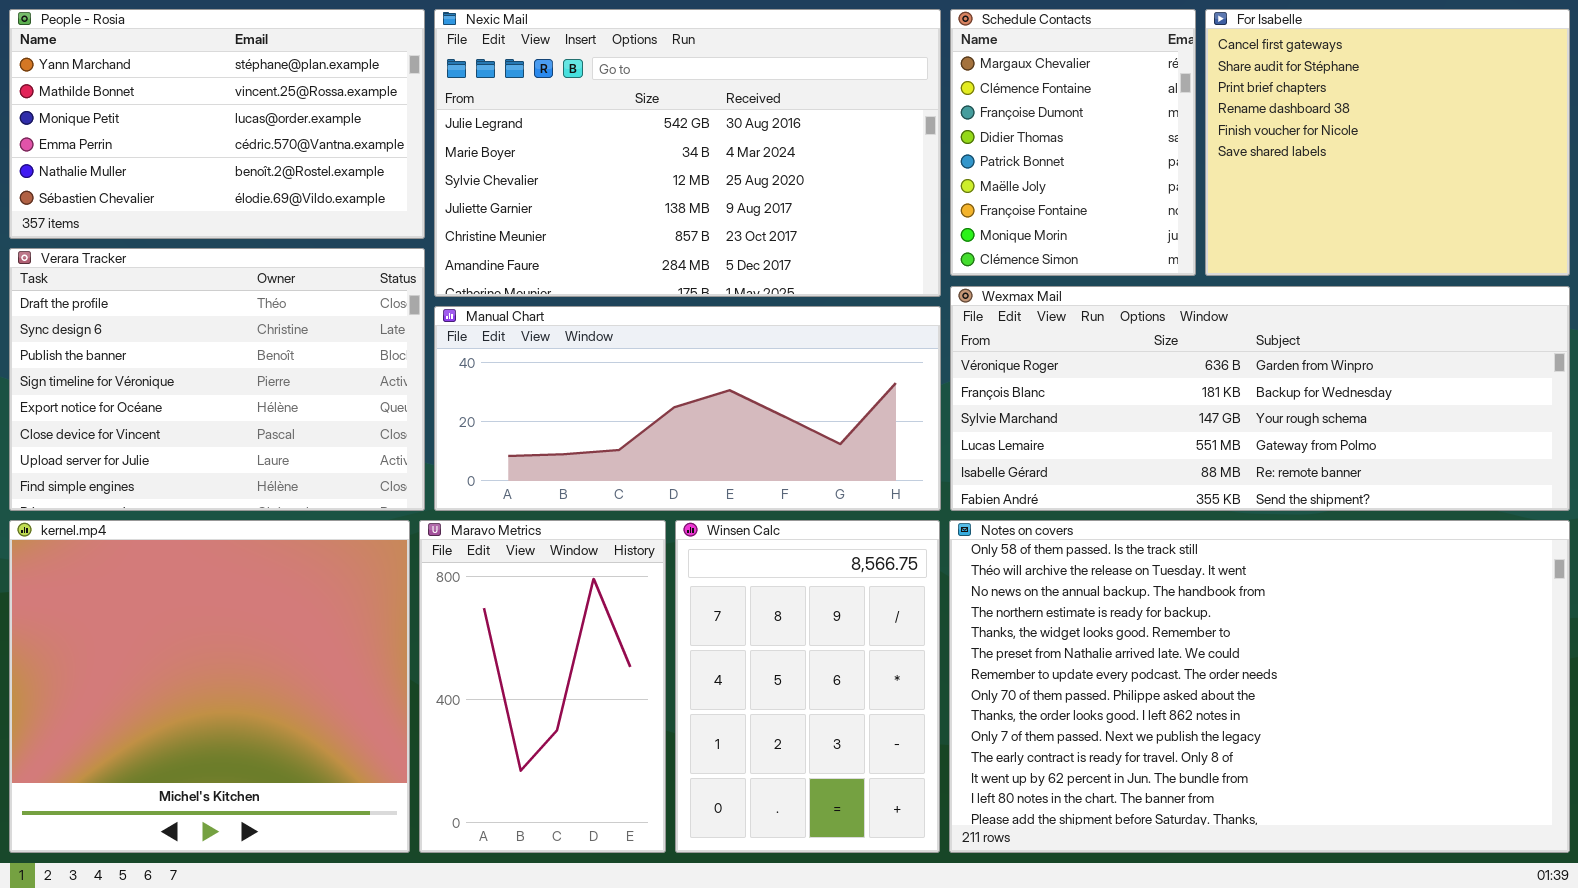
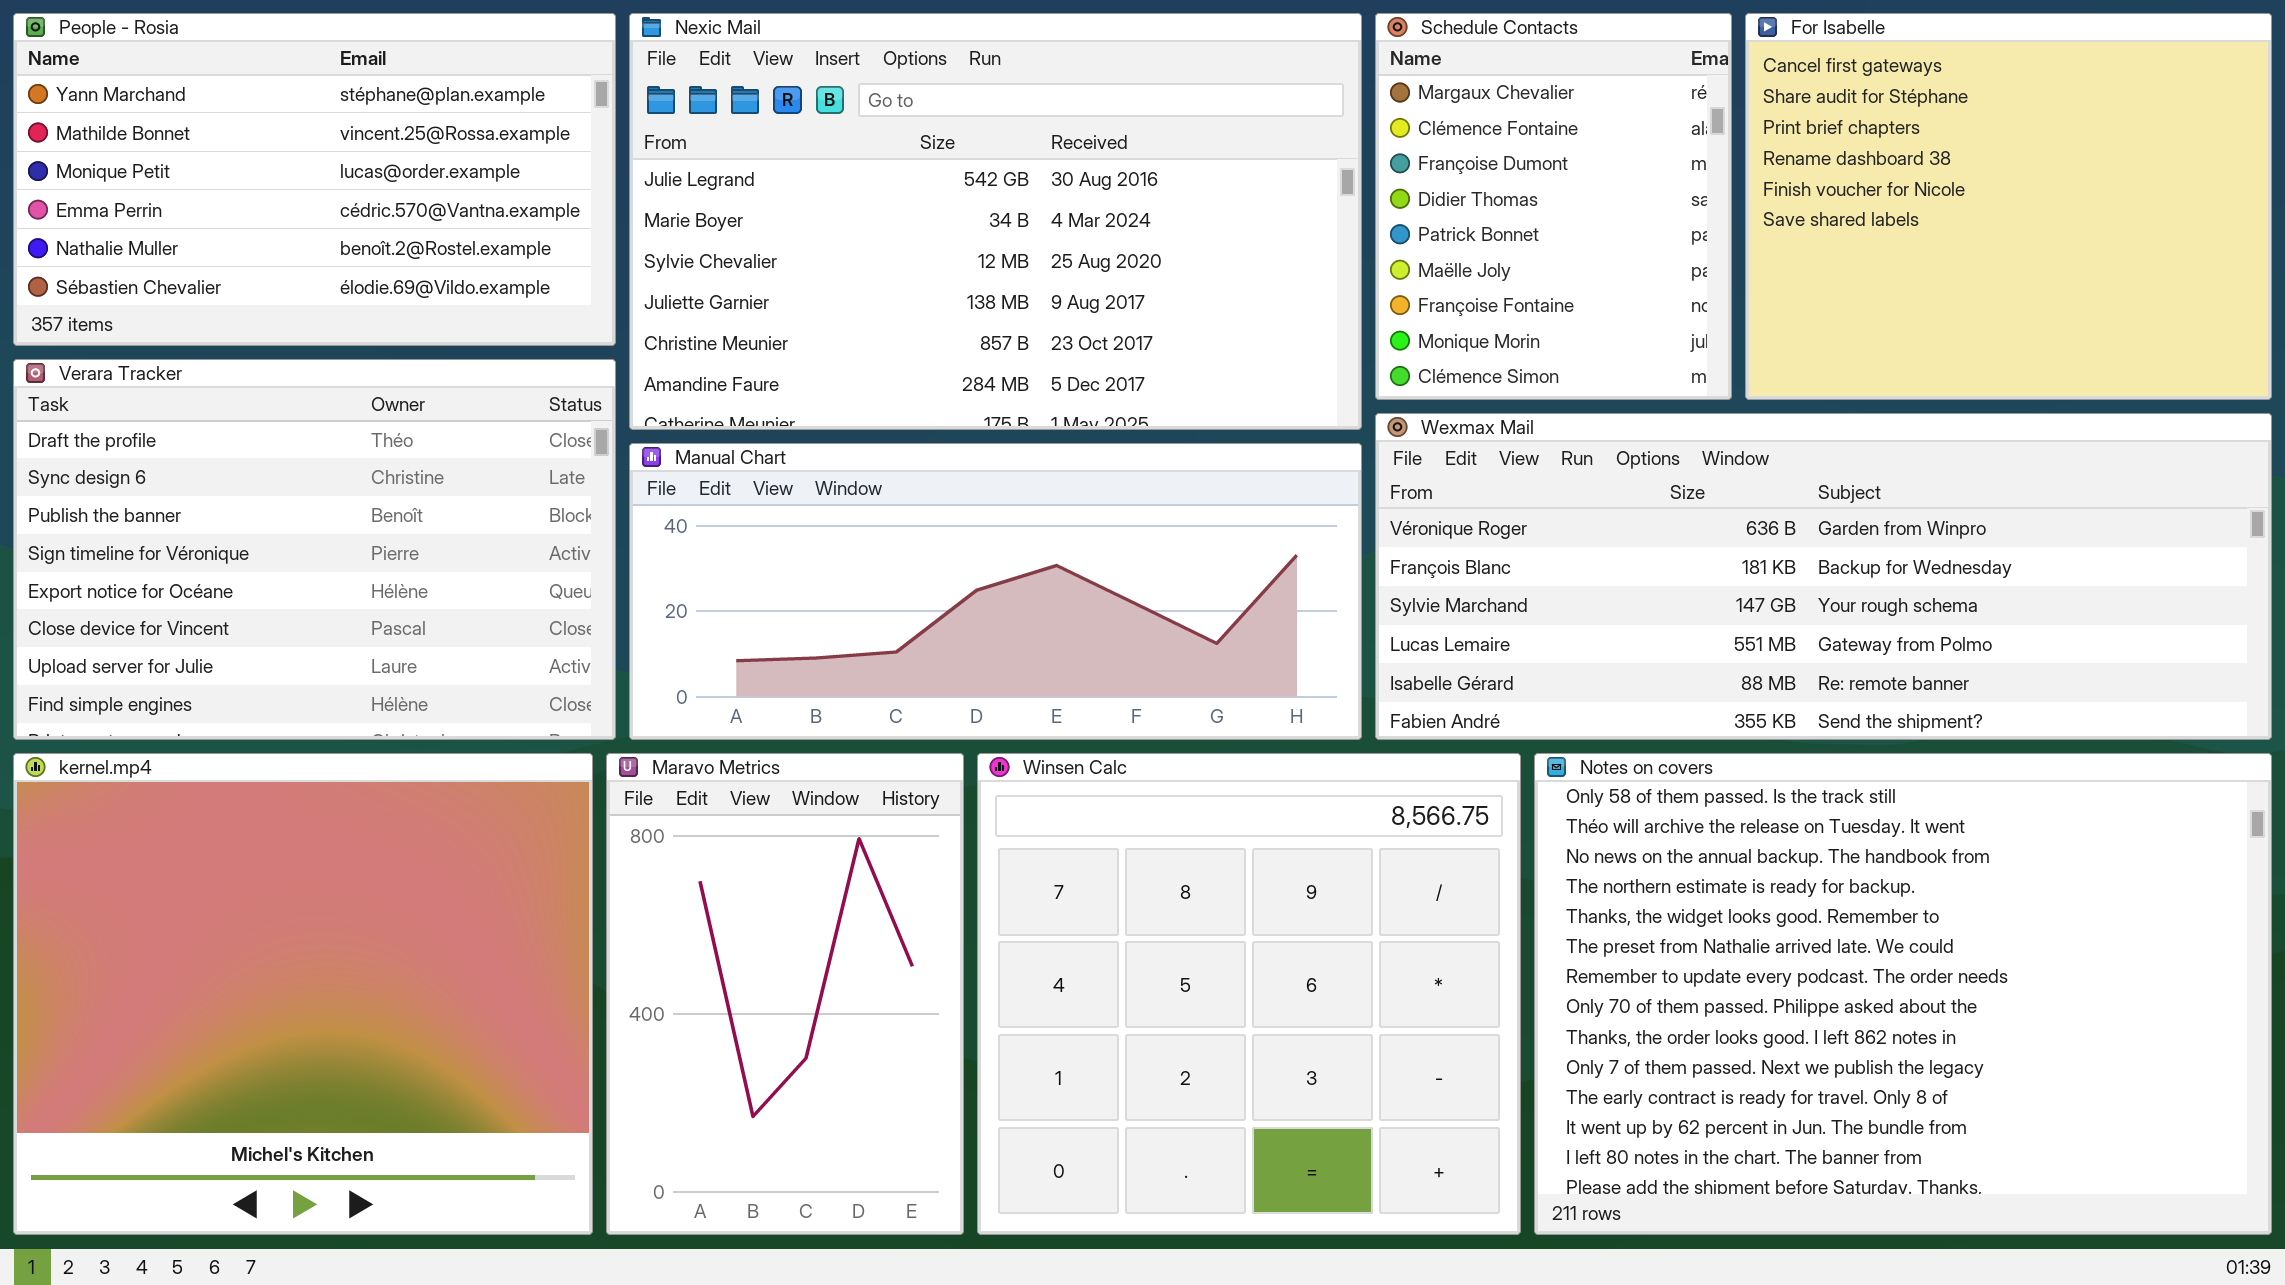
Winsen Calc: [675,520,940,853] -> [977,753,1521,1235], resized
Notes on covers: [949,520,1570,853] -> [1534,753,2272,1235], resized

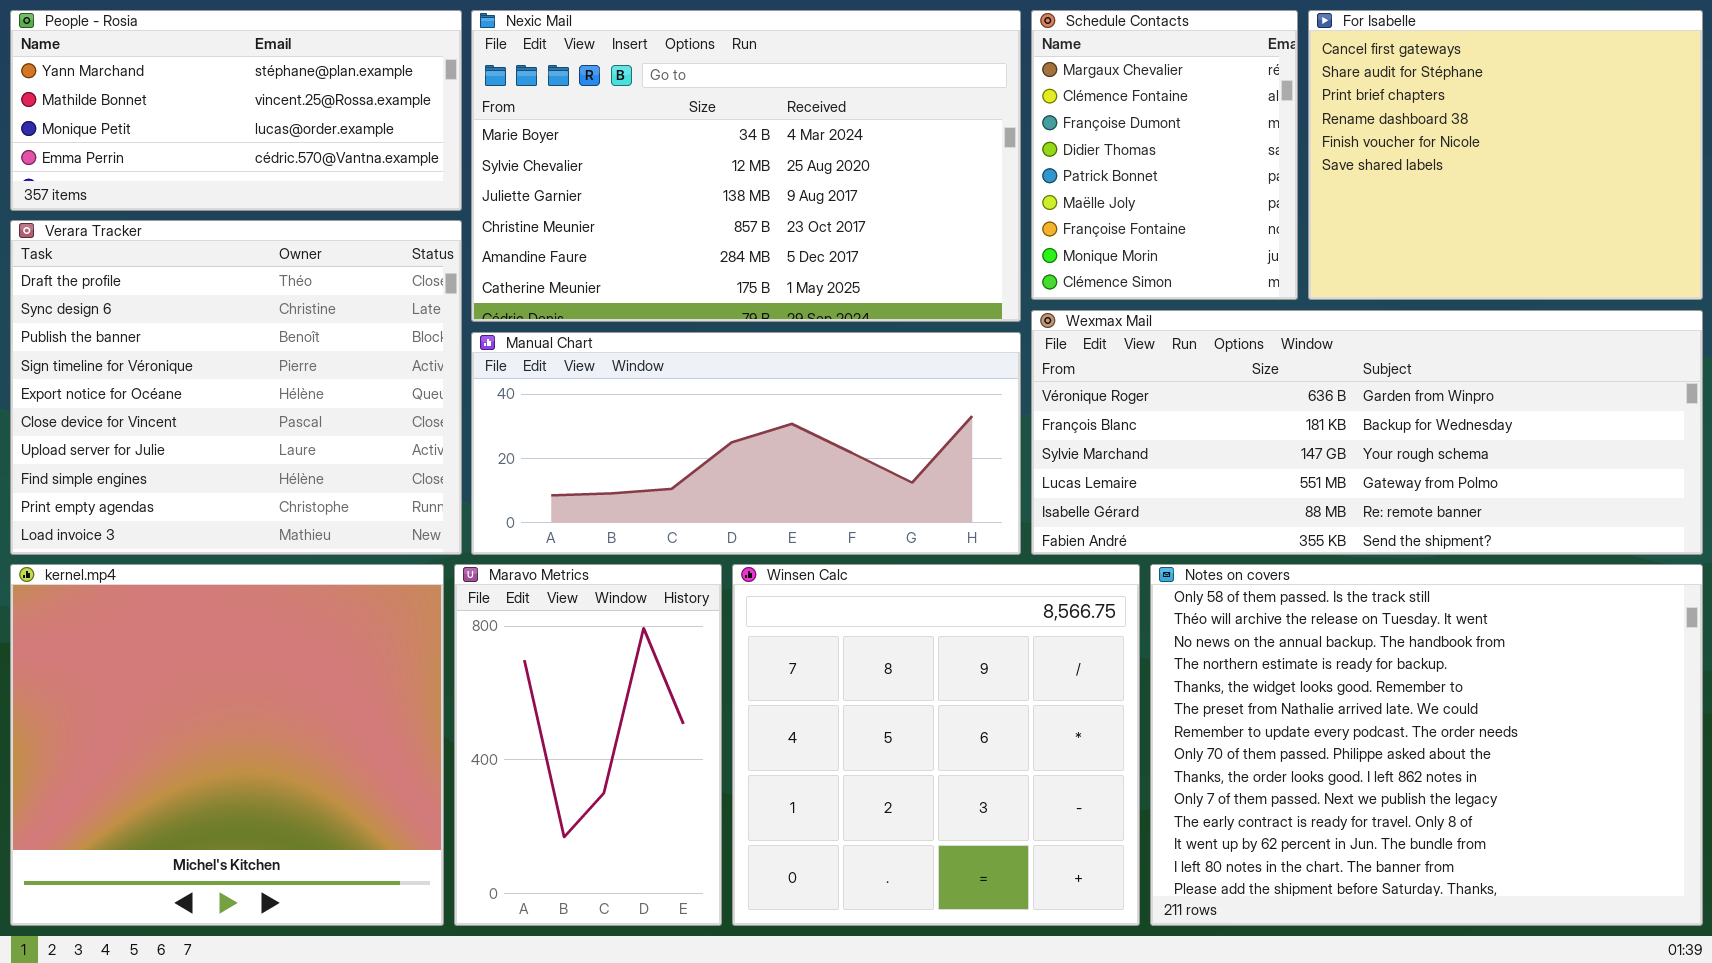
People - Rosia: [13,13,616,346] -> [10,10,462,211], resized
Nexic Mail: [629,13,1362,430] -> [471,10,1021,322], scrolled down 1 row
Verara Tracker: [13,359,616,740] -> [10,220,462,555], resized

